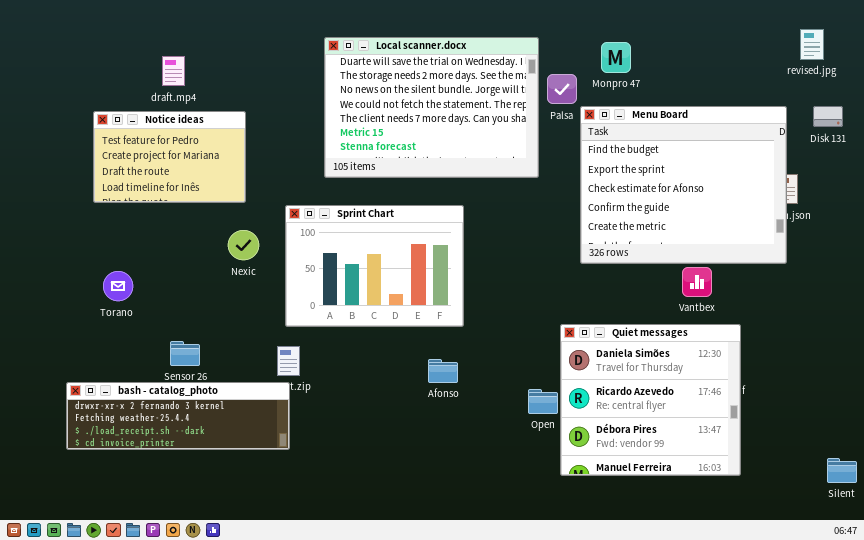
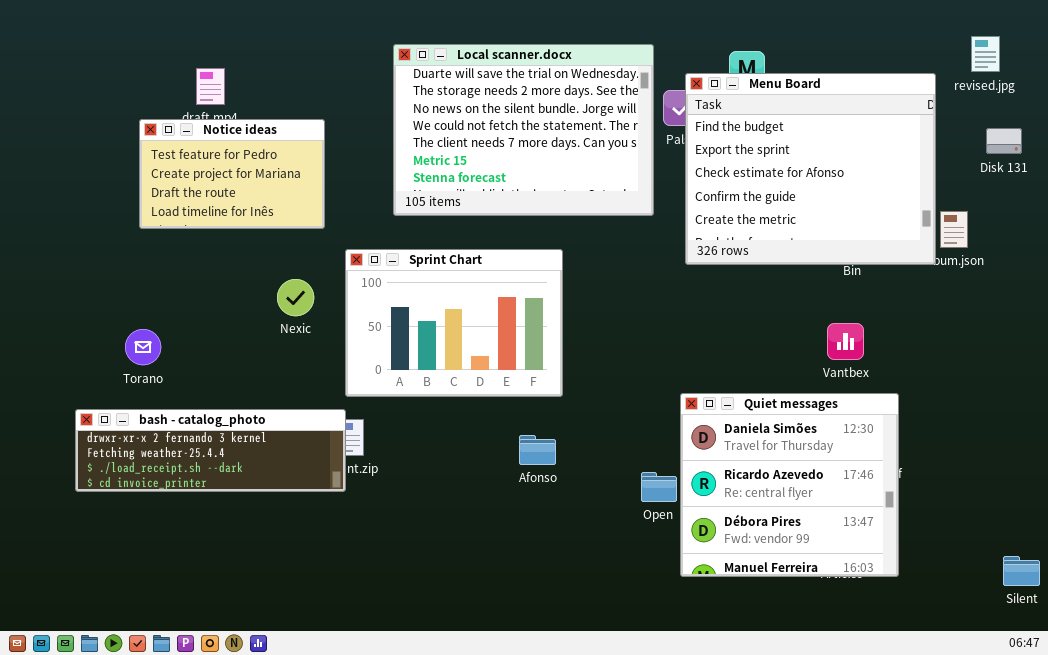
Menu Board: [580,106,787,264] -> [685,73,936,265], moved
Notice ideas: [93,111,246,203] -> [139,119,325,229], moved
bash - catalog_photo: [66,382,290,450] -> [75,409,346,492], moved

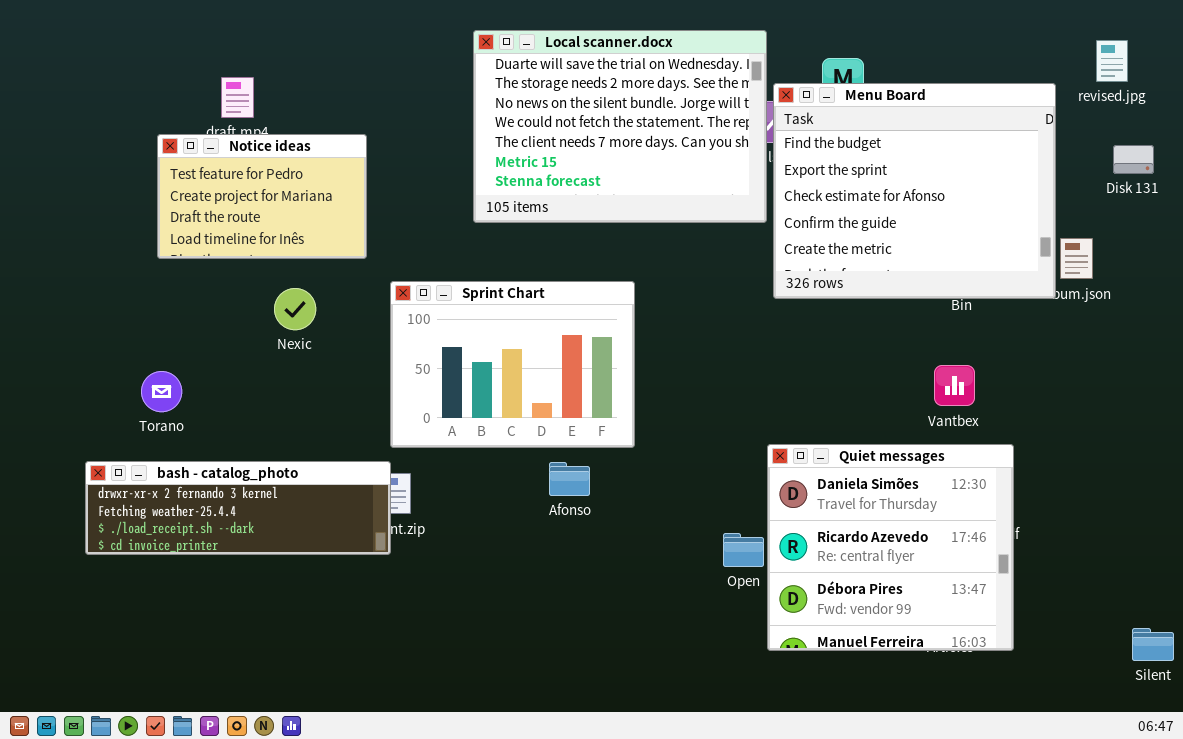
Local scanner.docx: [393,44,654,216] -> [473,30,767,223], moved
Nexic: [277,279,314,316] -> [274,288,316,330], moved
Afonso: [519,435,556,465] -> [549,462,590,496], moved

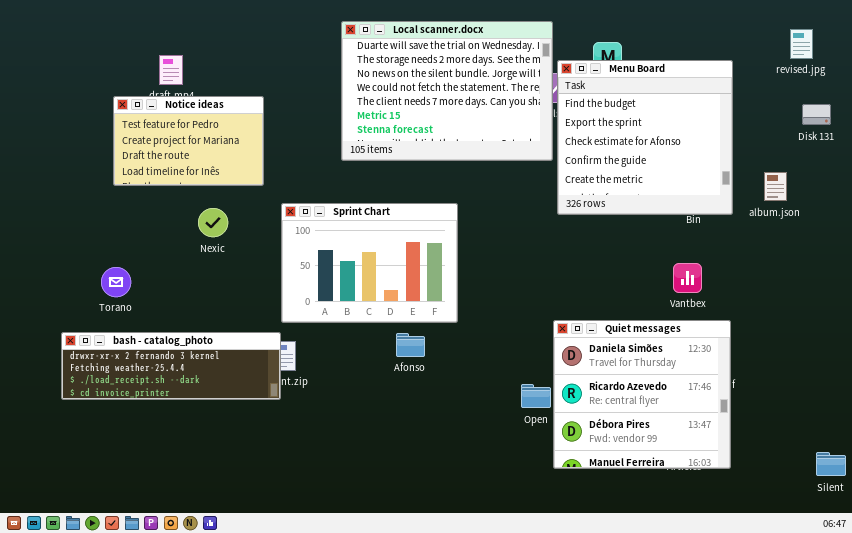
Menu Board: [773,83,1056,299] -> [557,60,733,215], resized

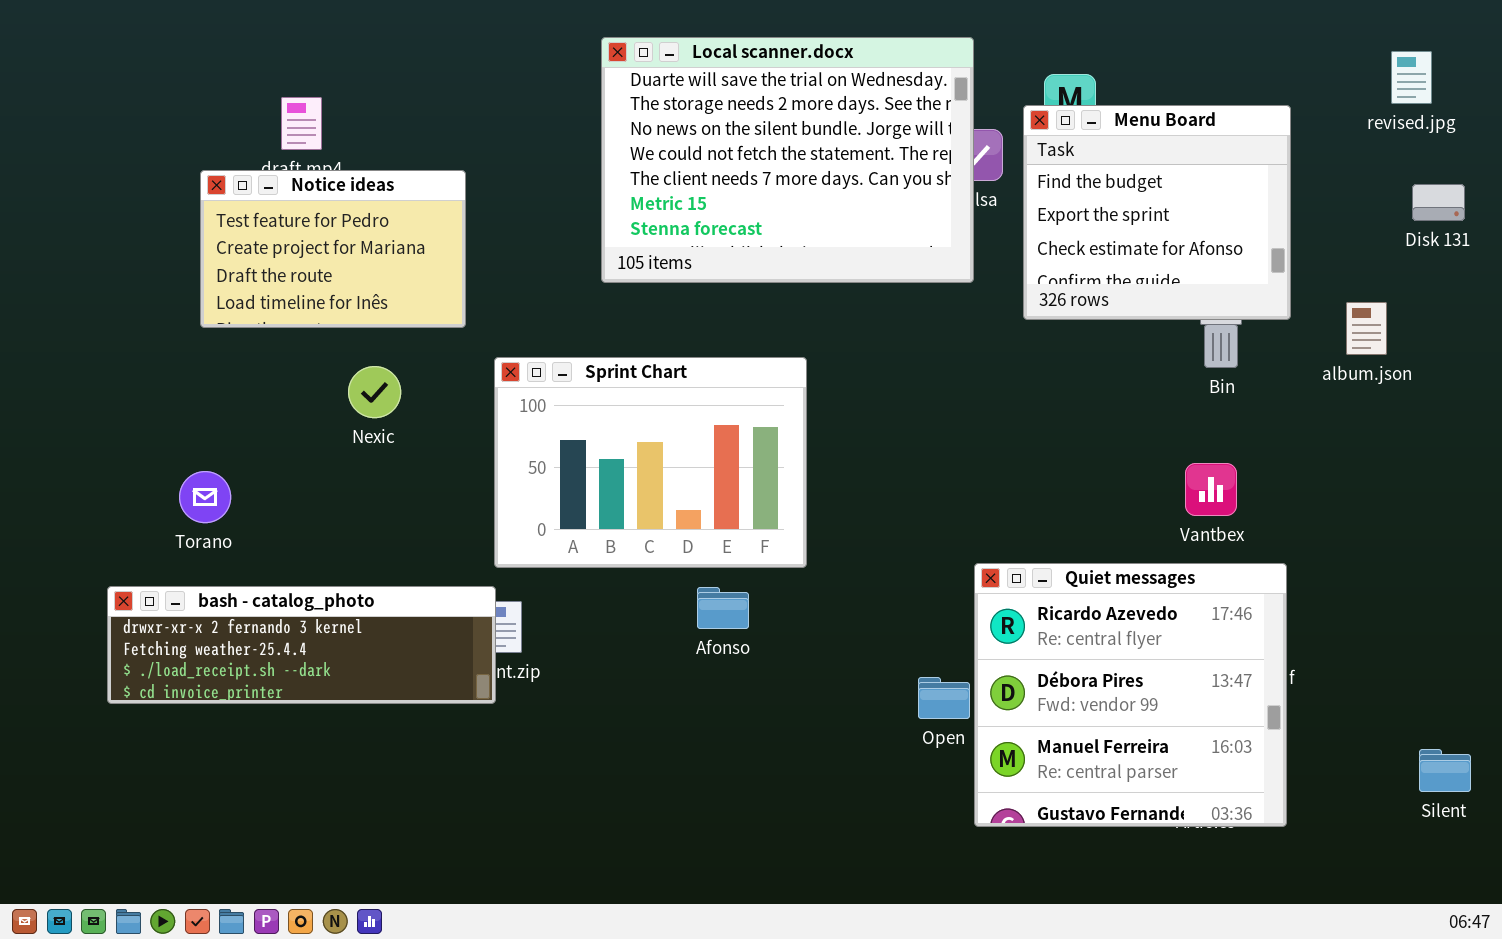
Menu Board: [557,60,733,215] -> [1023,105,1291,320], resized
Quiet messages: [553,320,731,469] -> [974,563,1287,827], scrolled down 1 row
Silent: [816,452,846,476] -> [1419,749,1471,792], moved

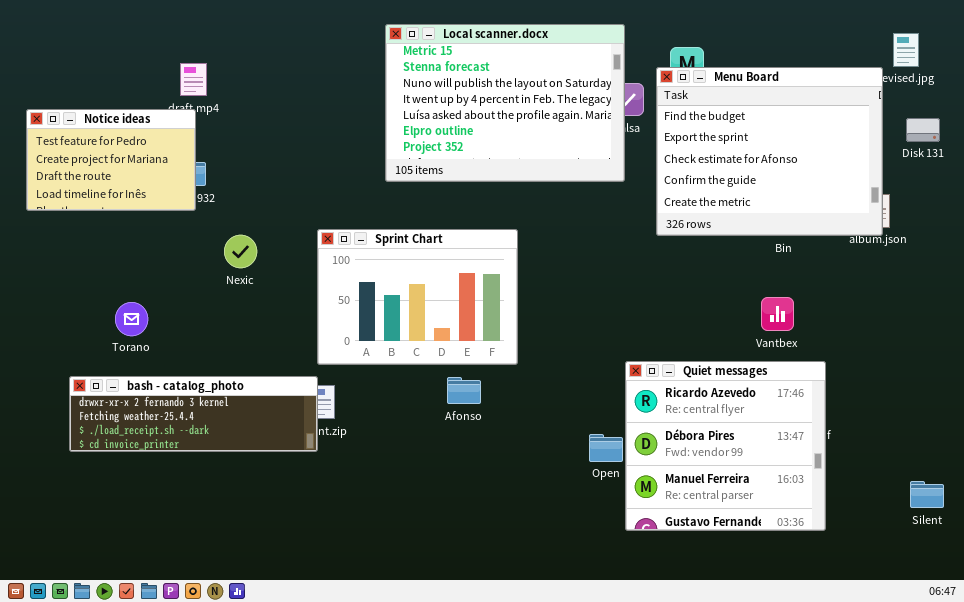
Local scanner.docx: [601,37,974,283] -> [385,24,625,182], scrolled down 5 rows
Menu Board: [1023,105,1291,320] -> [656,67,883,236], resized
Notice ideas: [200,170,466,328] -> [26,109,196,211], moved

